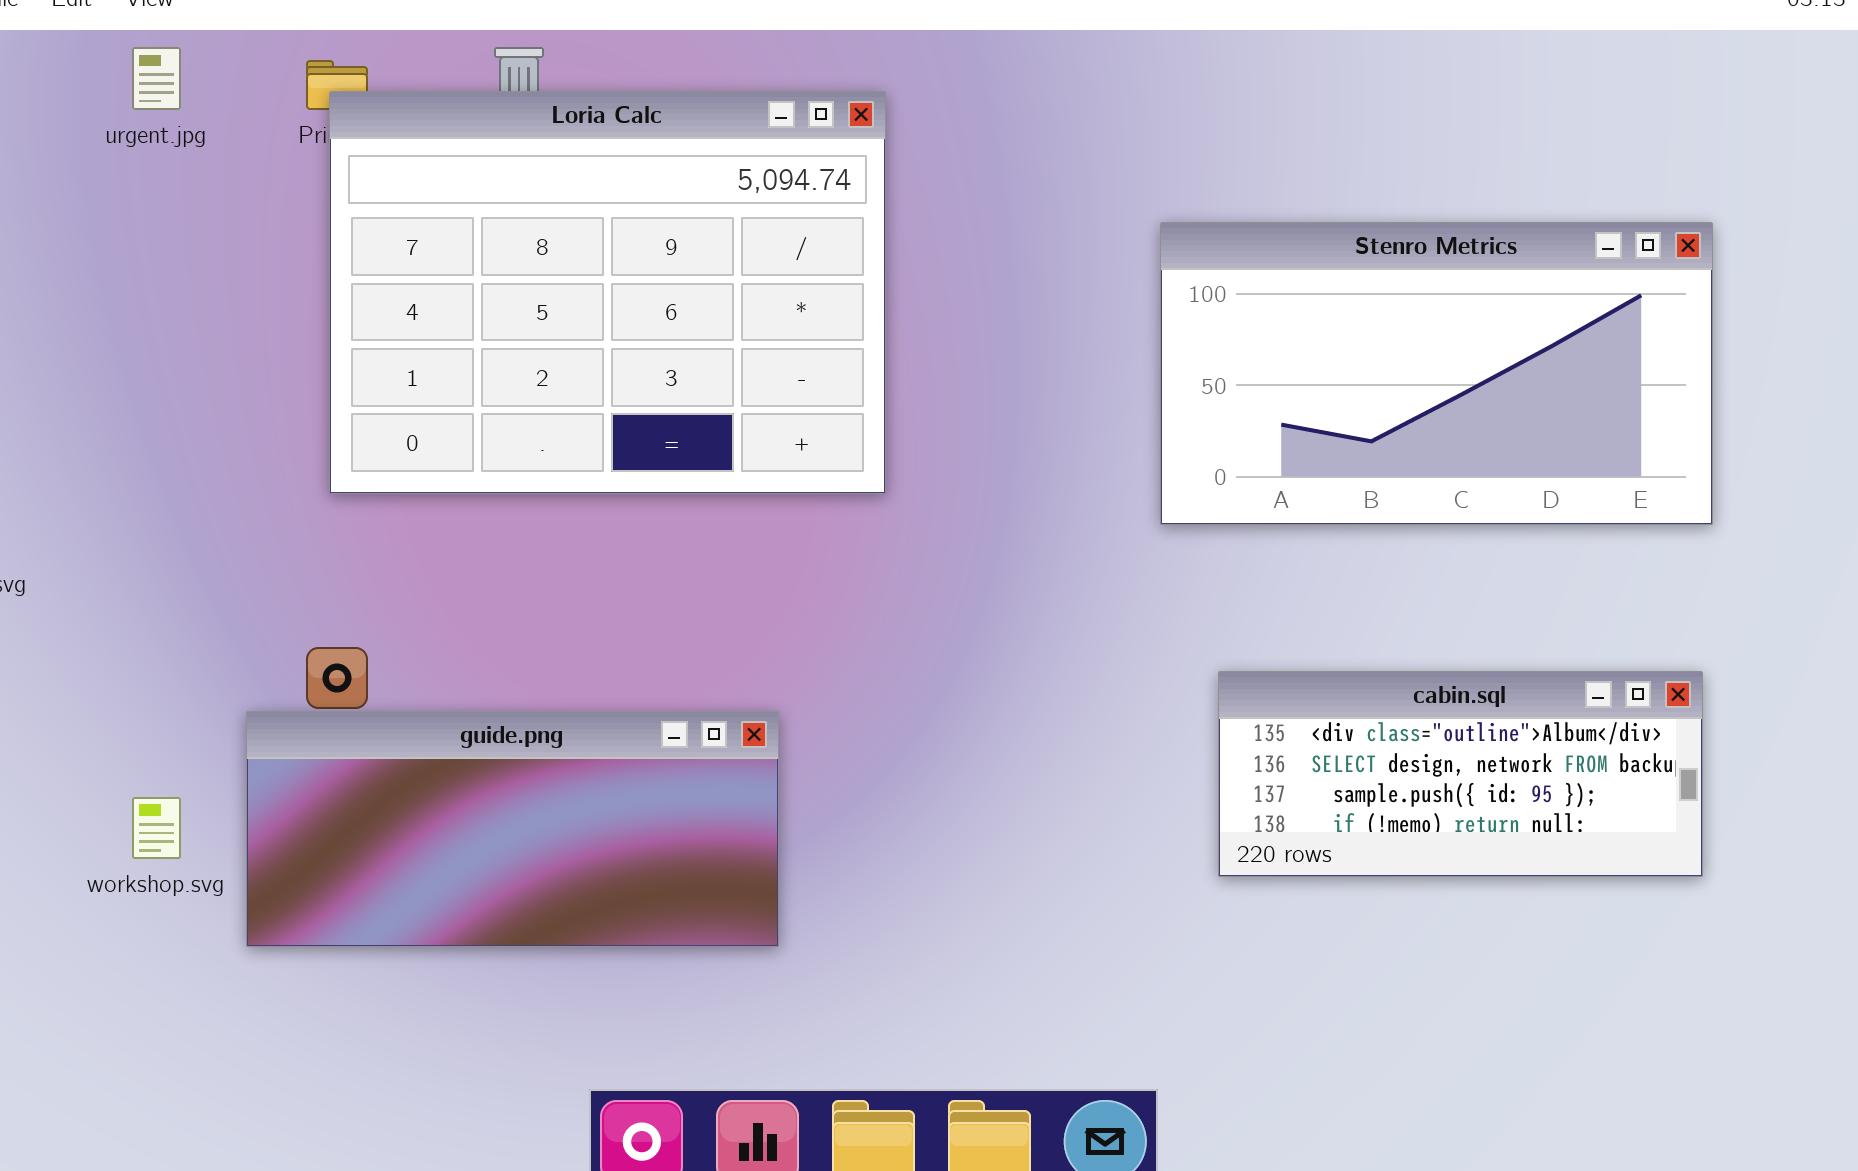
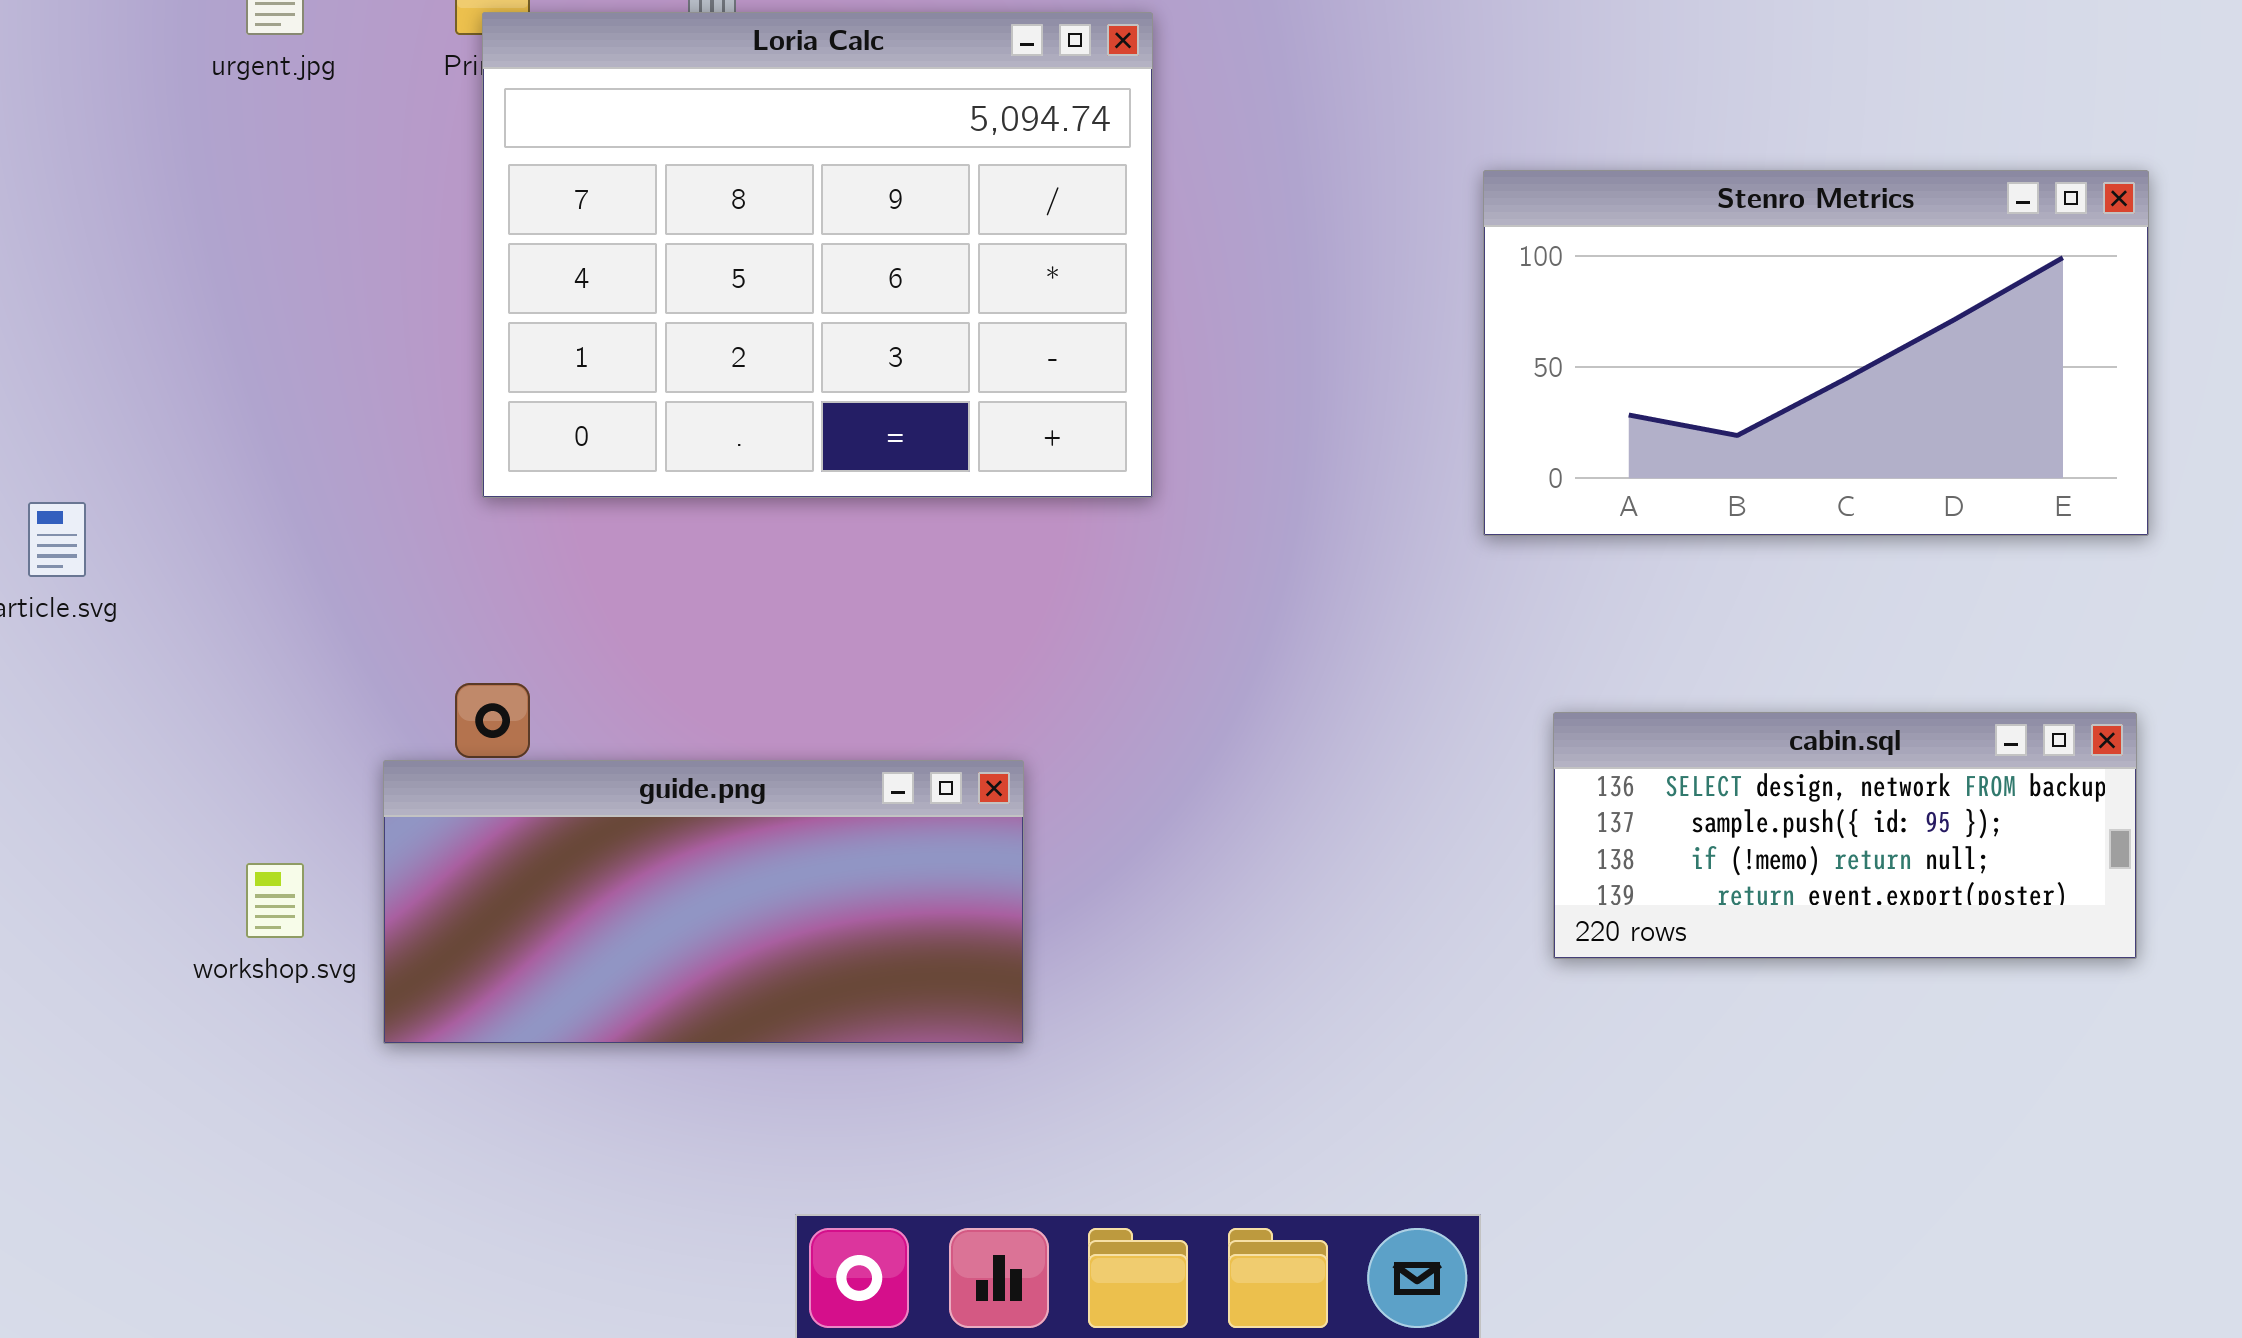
cabin.sql: [1218,671,1703,877] -> [1553,712,2137,959], scrolled down 1 row

